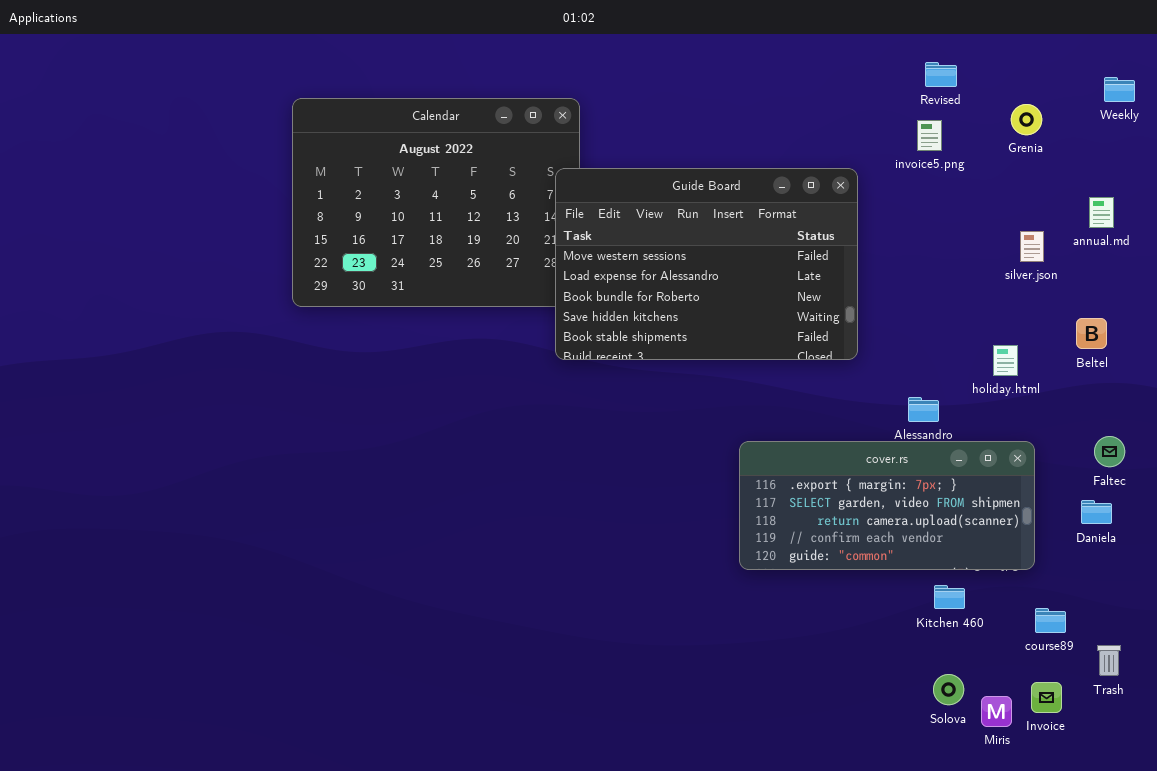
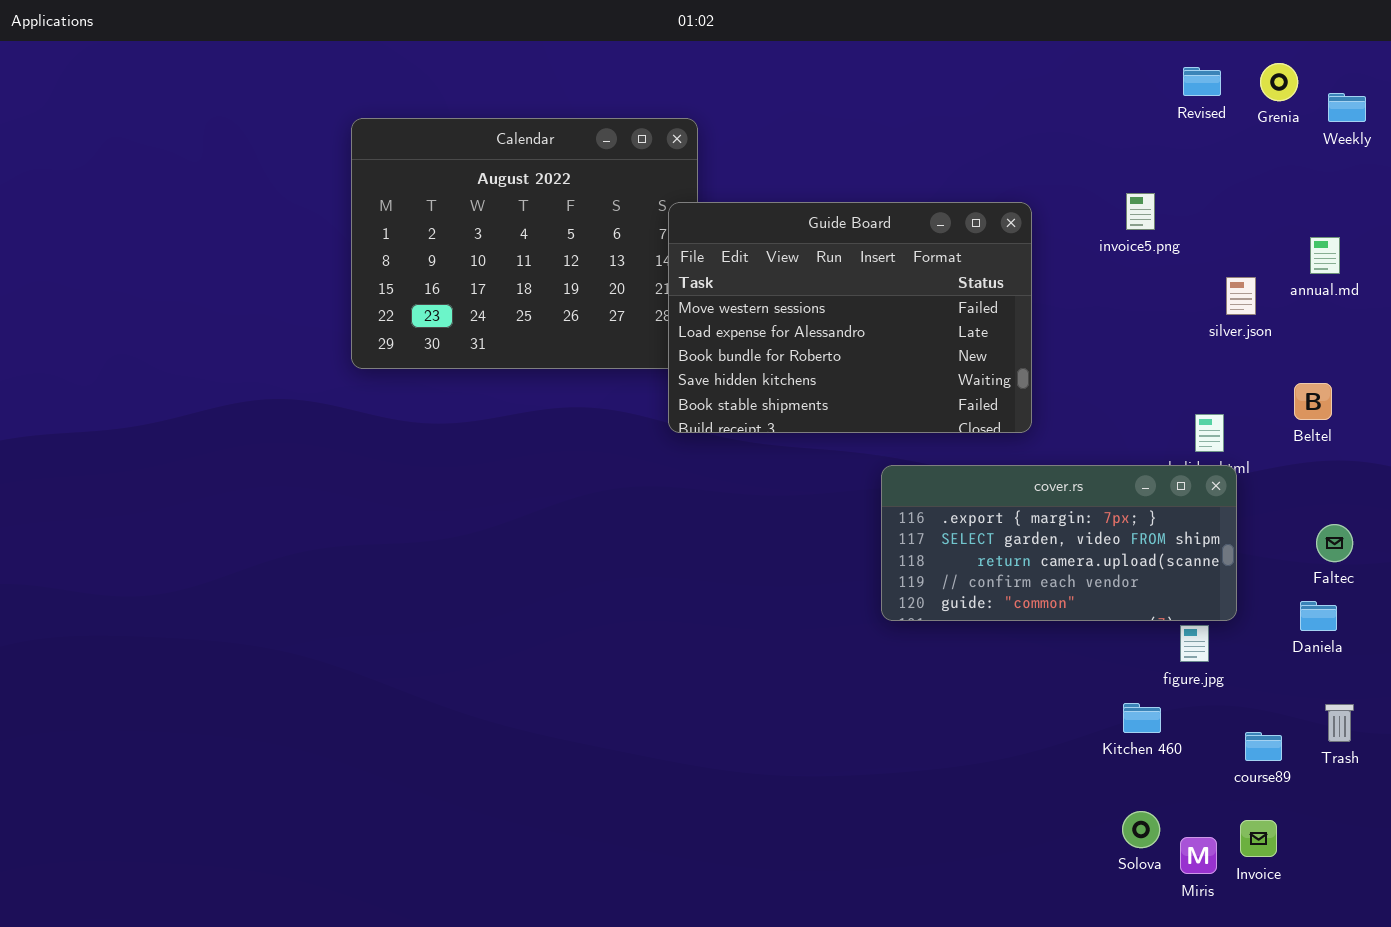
Revised: [925,62,957,87] -> [1183,67,1221,96], moved
Grenia: [1011,104,1042,135] -> [1260,63,1298,101], moved
invoice5.png: [917,120,942,151] -> [1126,193,1155,230], moved
cover.rs: [739,441,1035,570] -> [881,465,1237,621], moved
Trash: [1097,645,1121,676] -> [1325,704,1354,742], moved

